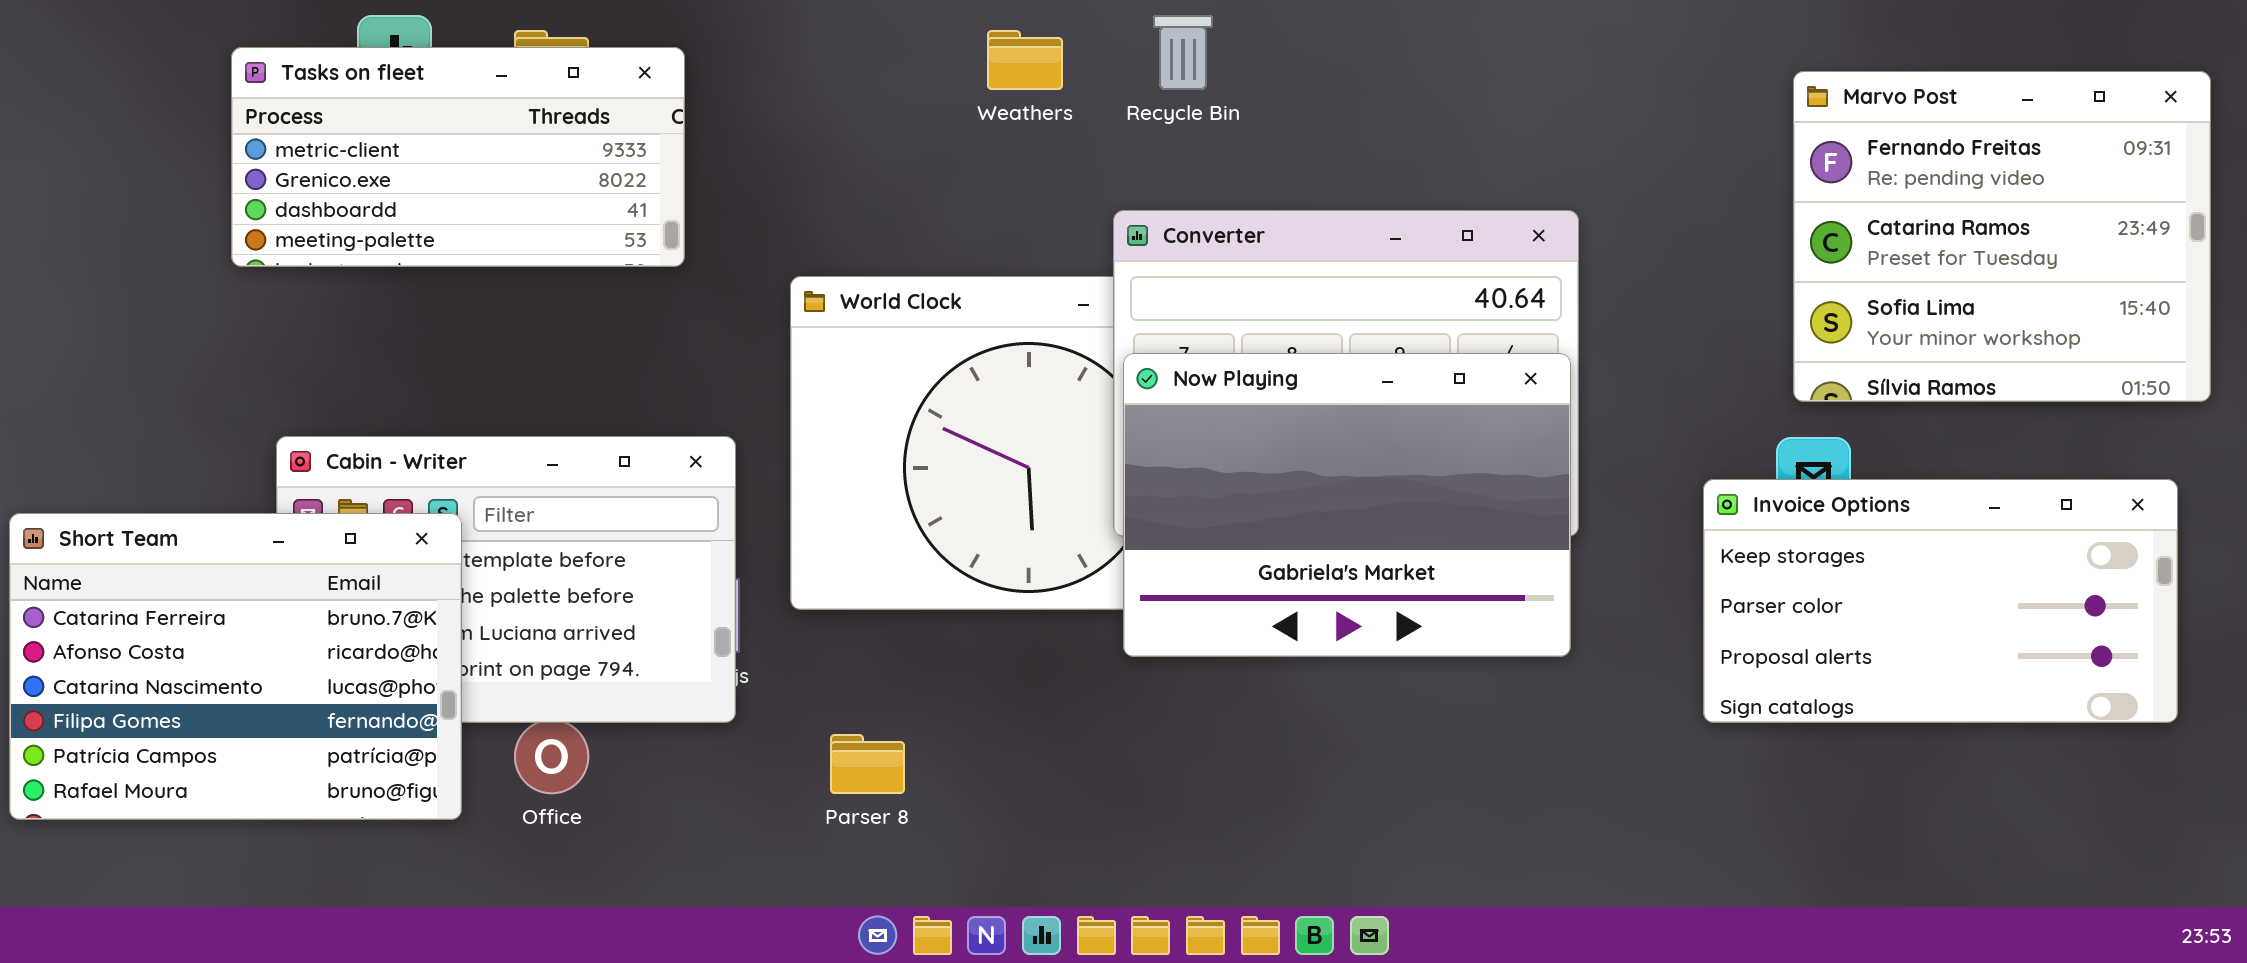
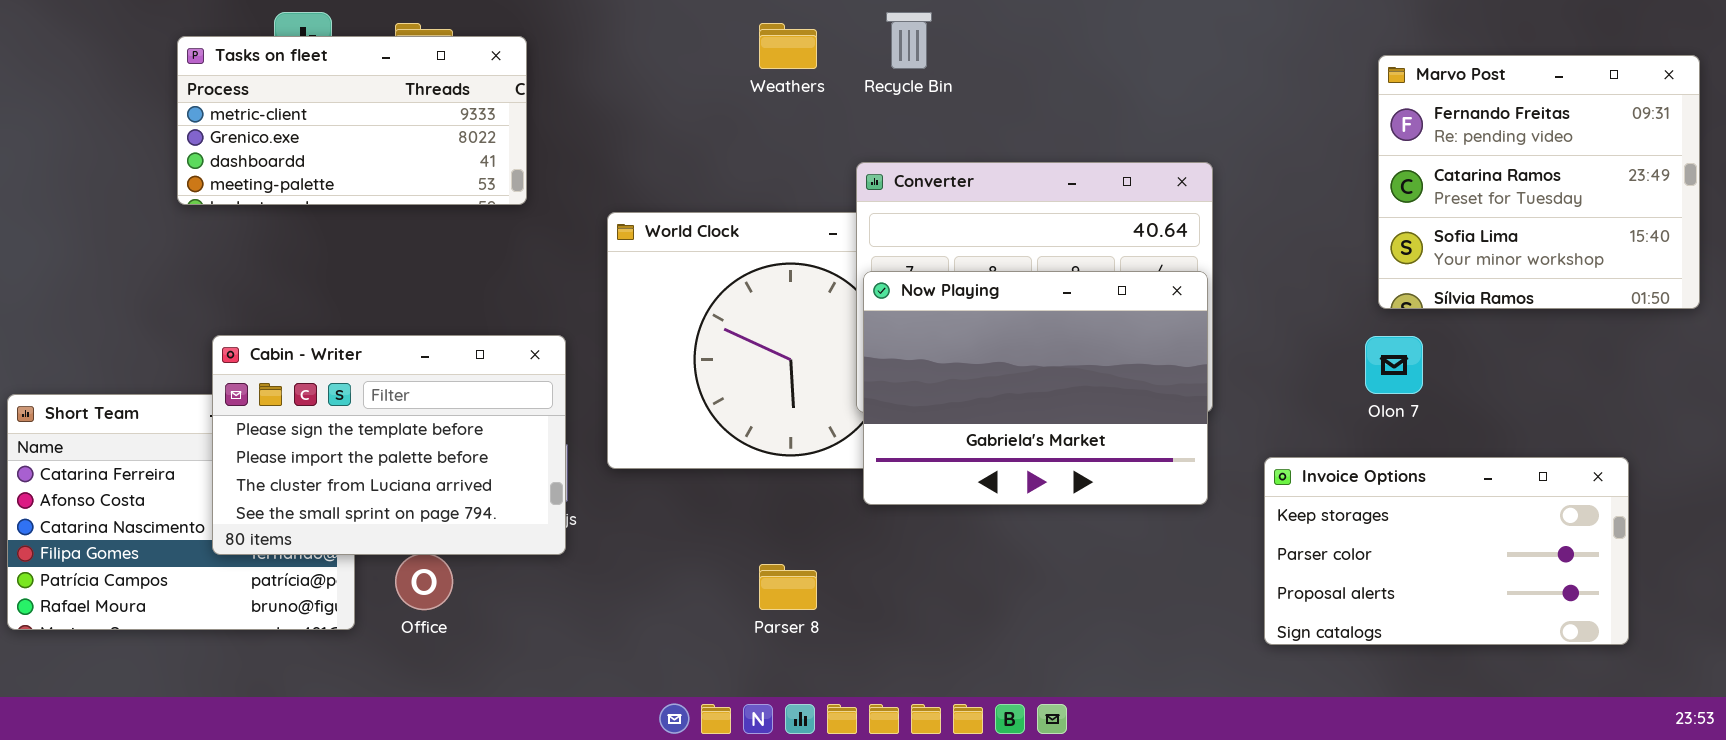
Cabin - Writer: [276,436,736,723] -> [212,335,566,555], raised
Invoice Options: [1703,479,2178,723] -> [1264,457,1629,645], moved
Parser 8: [830,734,905,794] -> [759,564,817,610], moved

